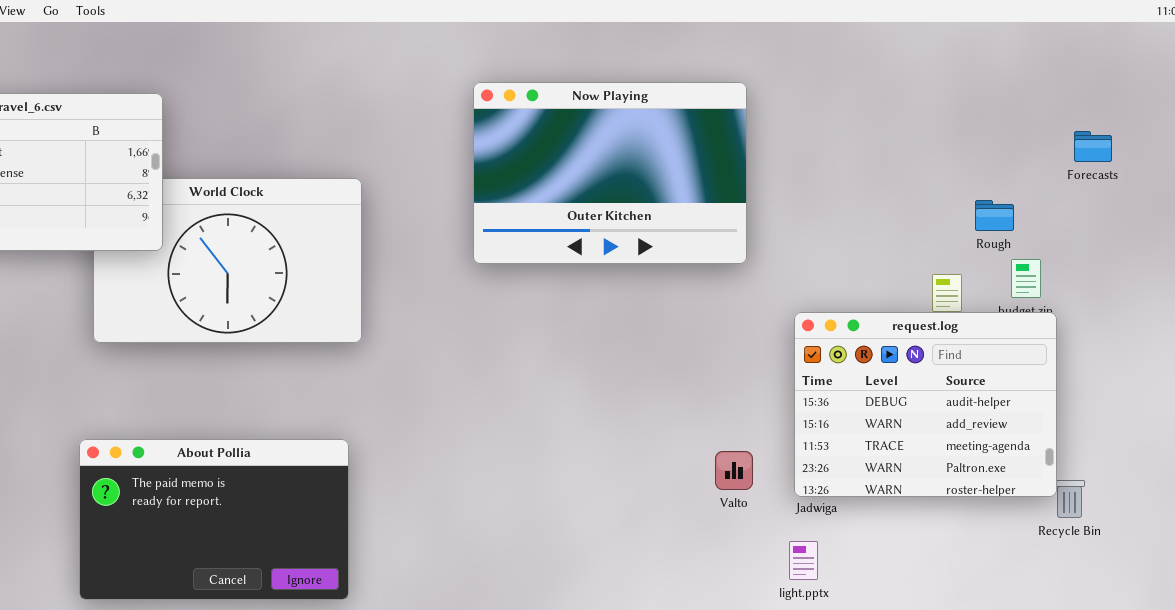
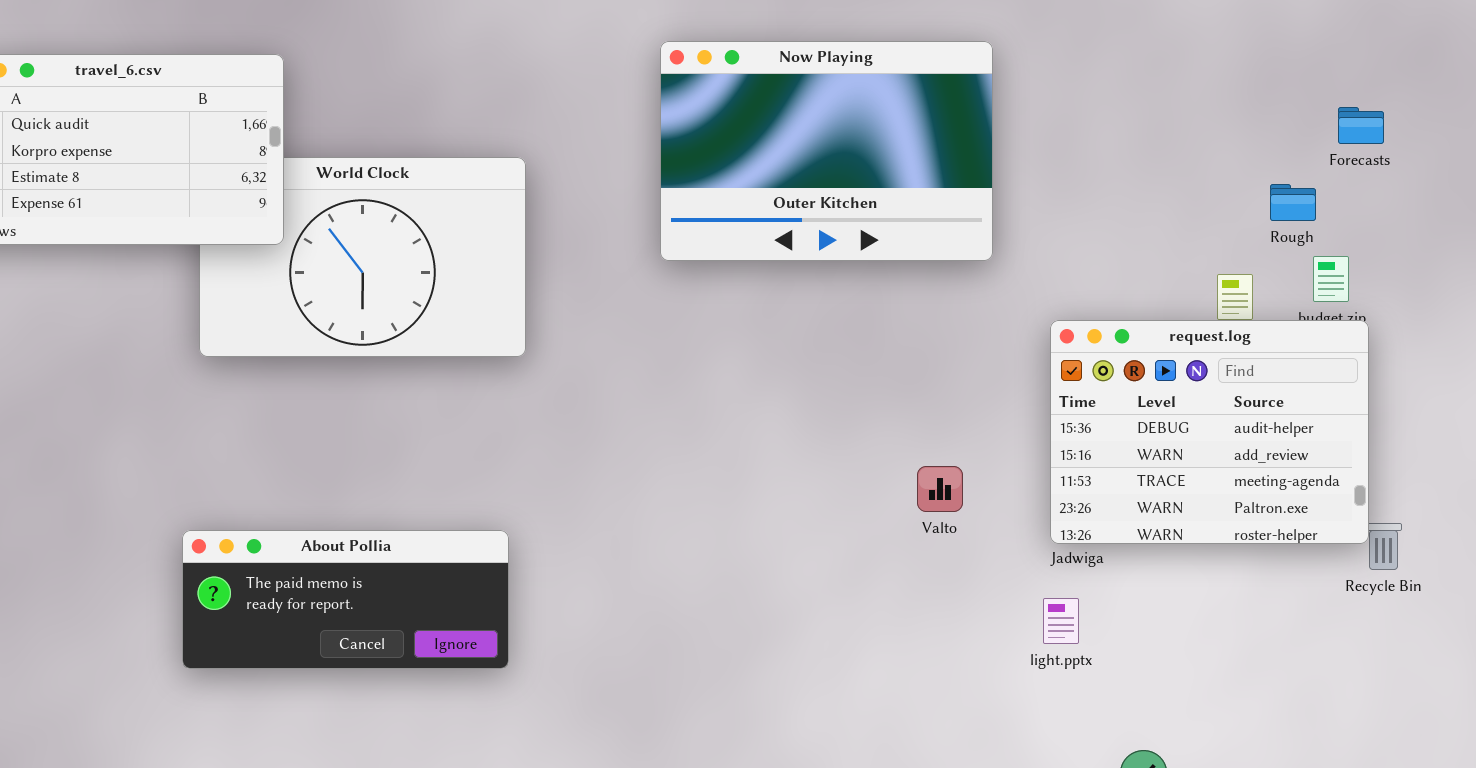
Forecasts: [1074,131,1112,162] -> [1338,107,1384,144], moved
About Pollia: [79,439,349,600] -> [182,530,509,669], resized
Valto: [715,451,753,490] -> [917,466,963,512], moved

